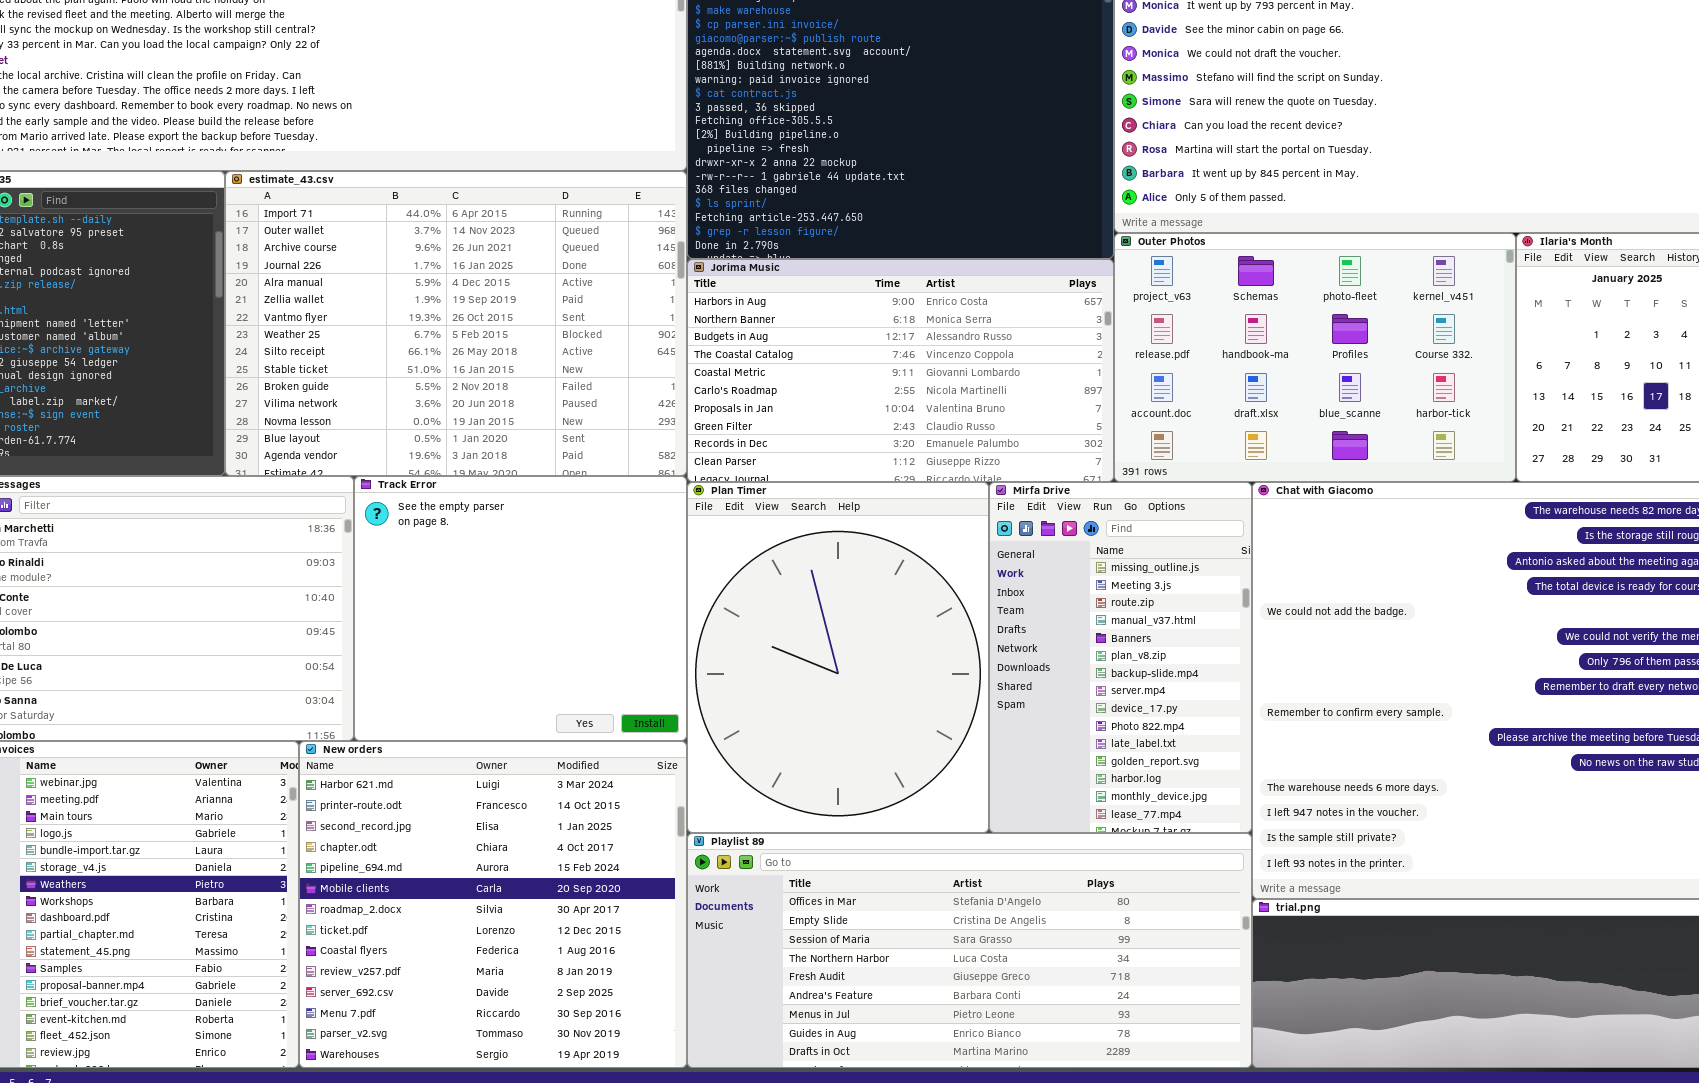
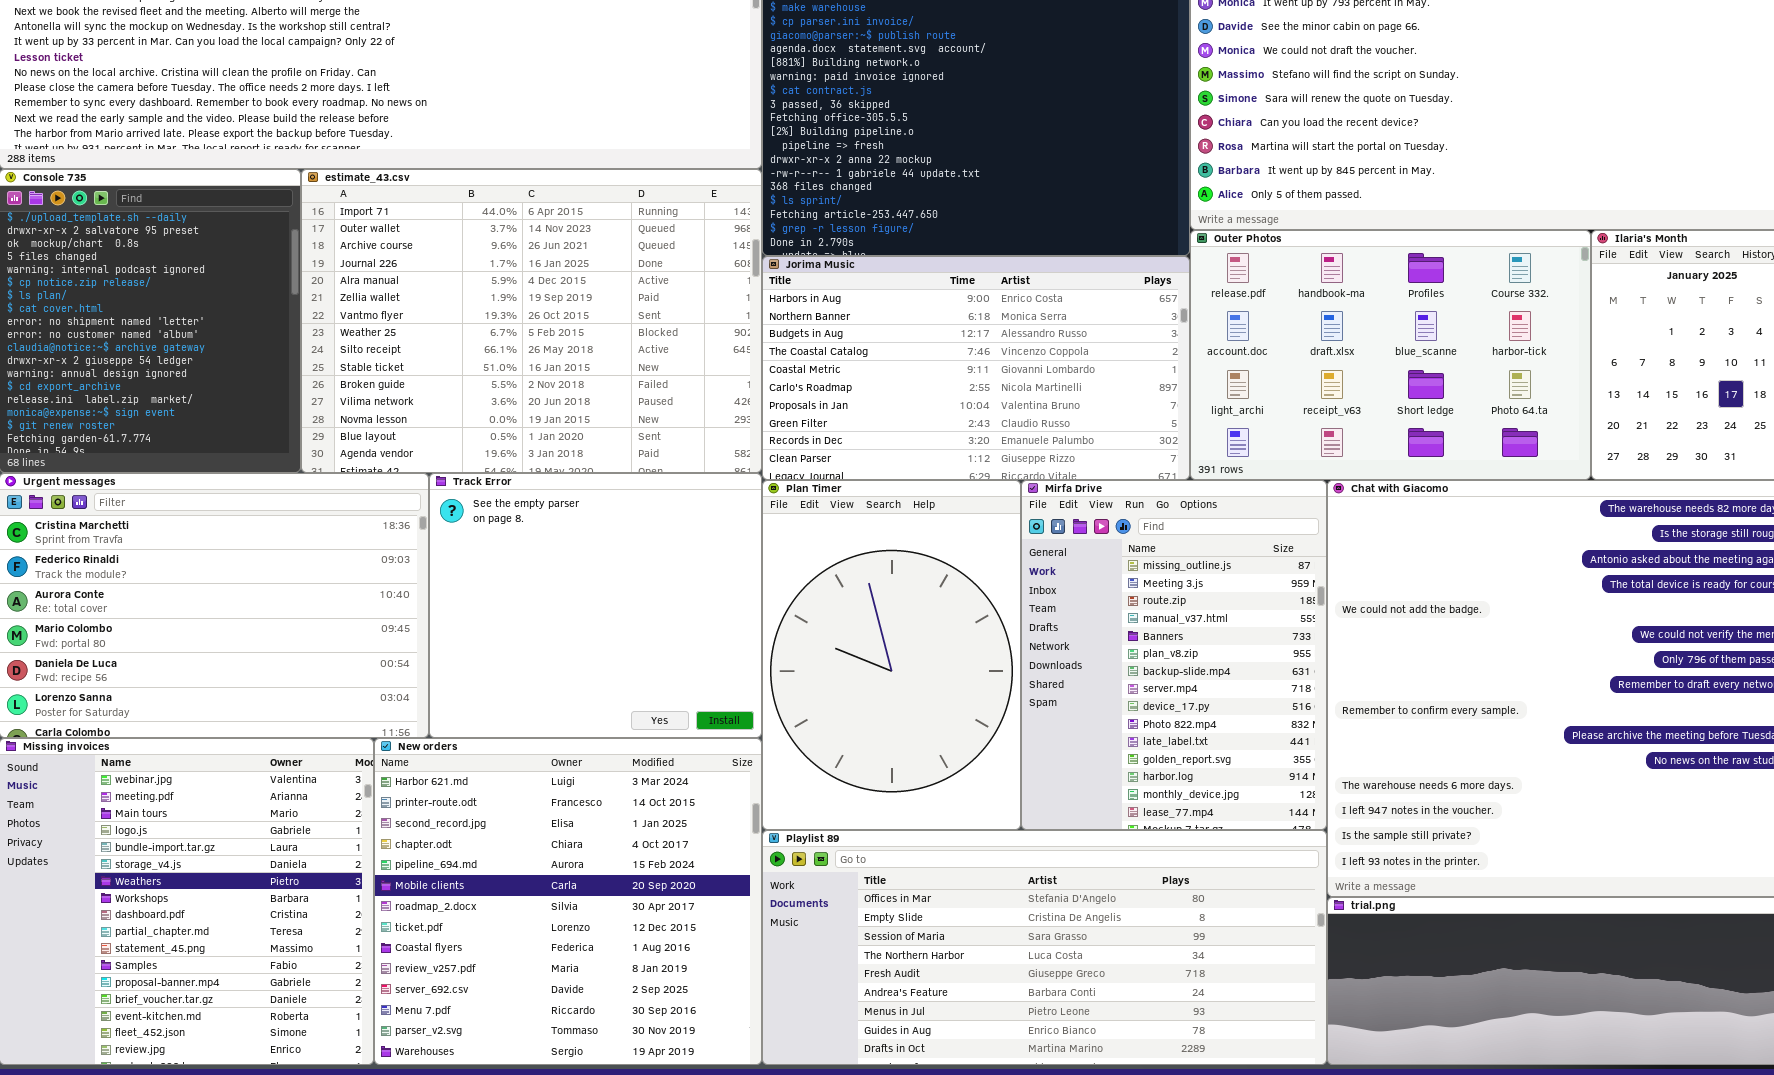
Outer Photos: [1114,233,1516,482] -> [1190,230,1591,480], scrolled down 1 row
Plan Timer: [687,482,989,833] -> [762,480,1021,830], resized
Mirfa Drive: [989,482,1252,833] -> [1021,480,1327,830], resized

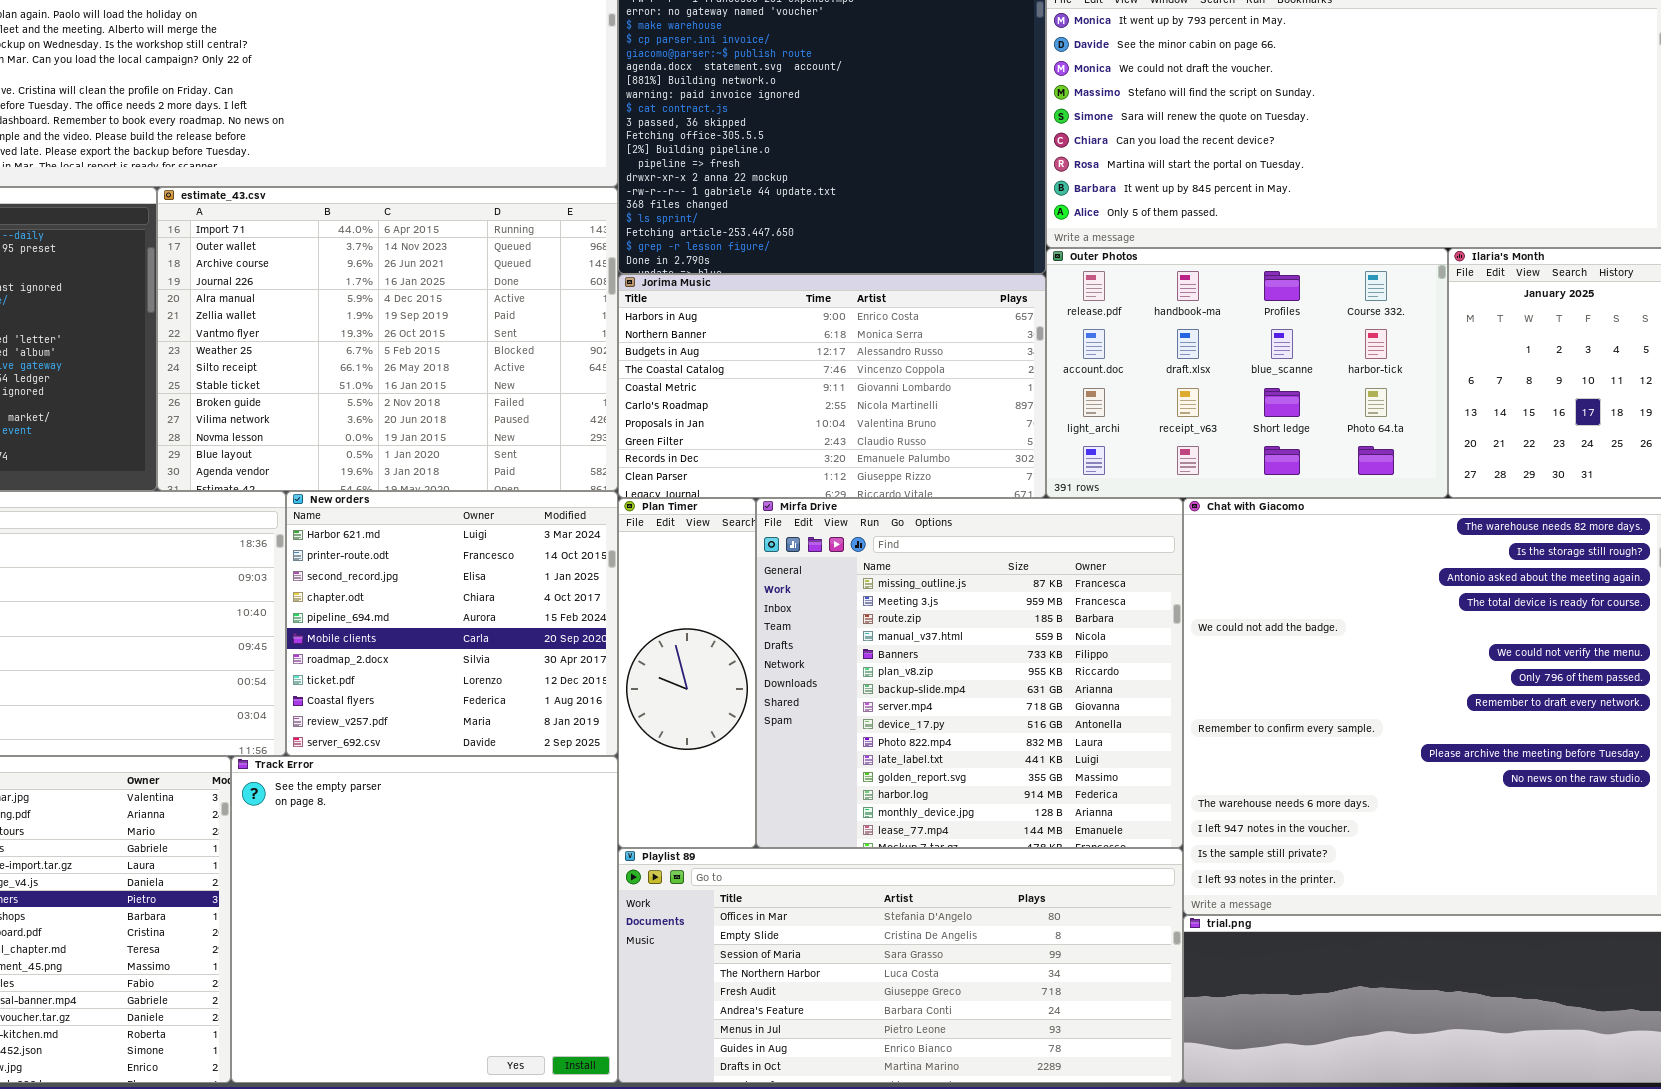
Track Error: [429,473,762,738] -> [231,756,618,1083], moved, resized
Plan Timer: [762,480,1021,830] -> [618,498,756,848], resized
Mirfa Drive: [1021,480,1327,830] -> [756,498,1183,848], resized
New orders: [374,738,762,1065] -> [286,491,618,756], moved, resized

